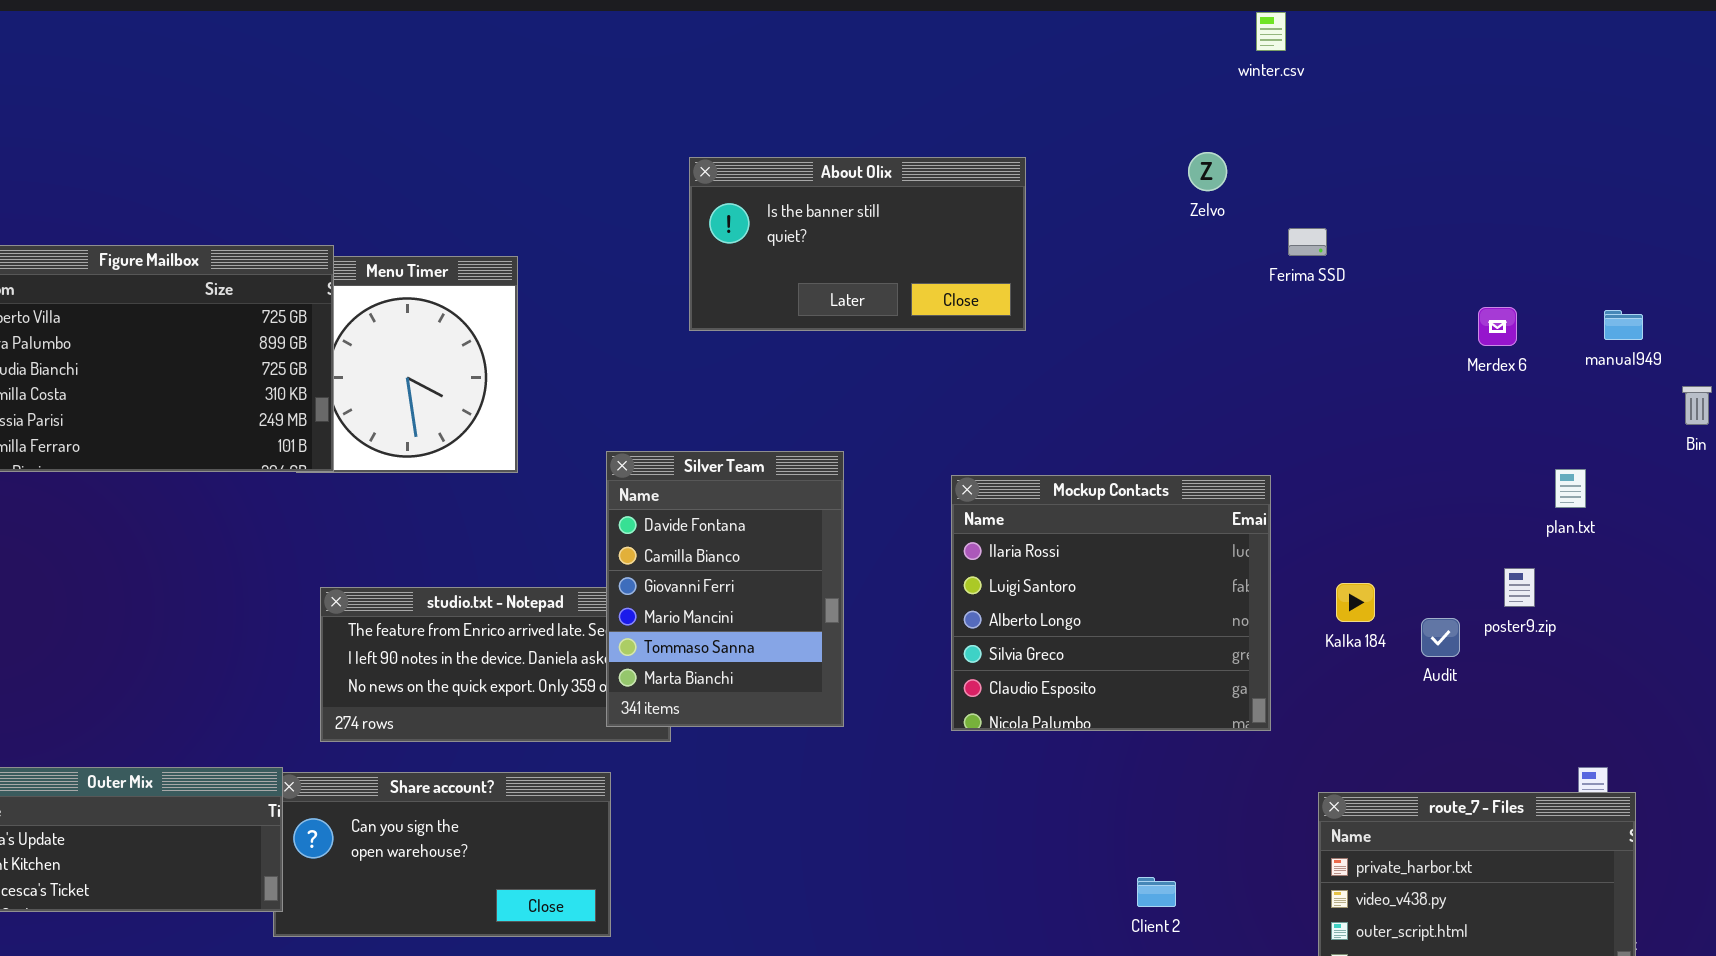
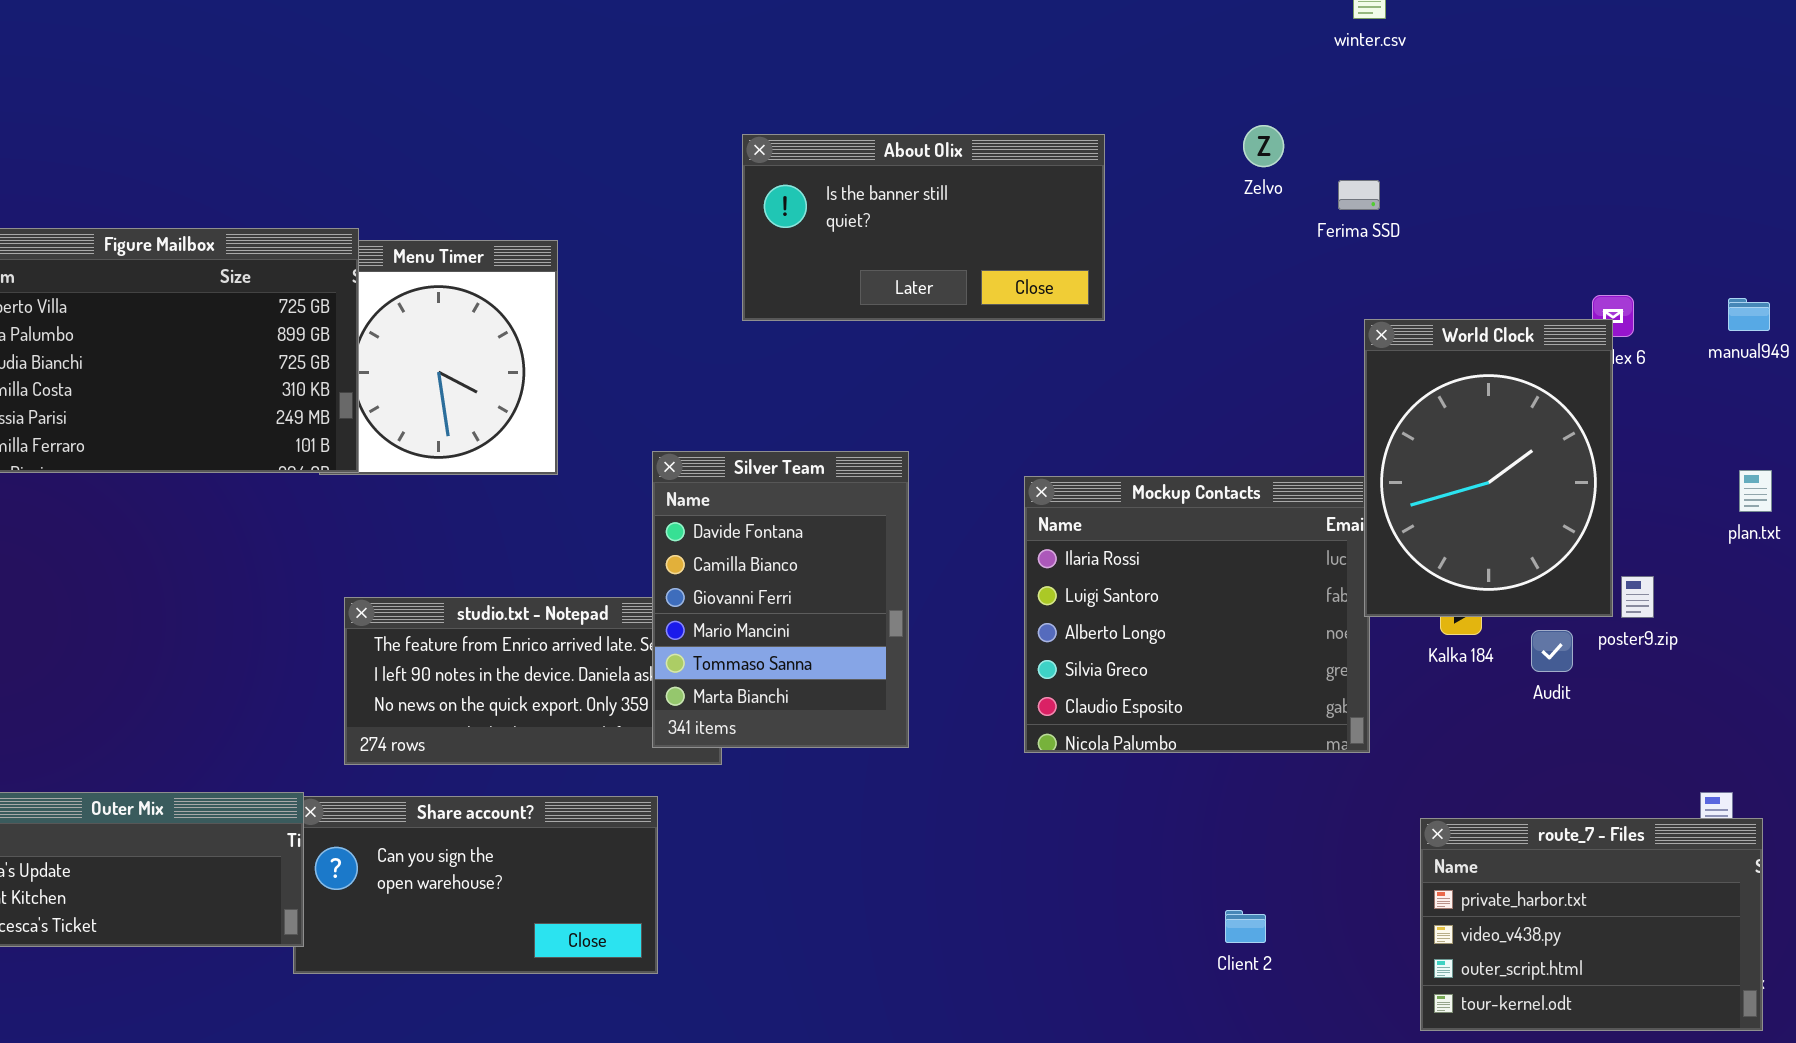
Zelvo: [1188,152,1227,191] -> [1243,125,1284,167], moved
Ferima SSD: [1288,228,1327,256] -> [1338,180,1380,210], moved
World Clock: none -> [1364,319,1613,617], opened
plan.txt: [1555,469,1586,508] -> [1739,470,1772,512], moved

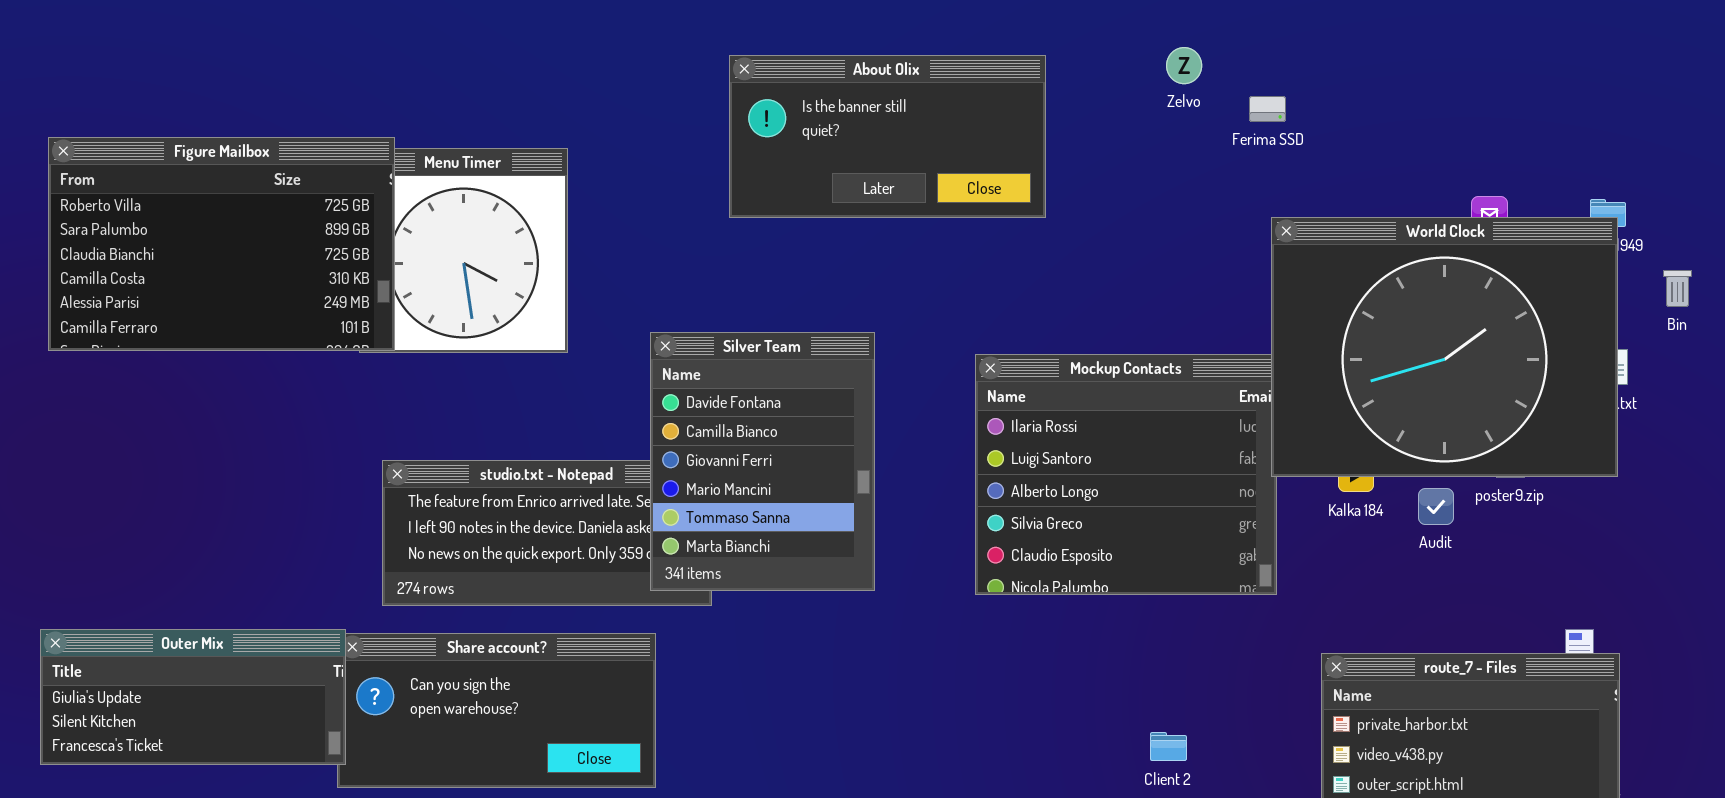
World Clock: [1364,319,1613,617] -> [1271,217,1618,477], resized

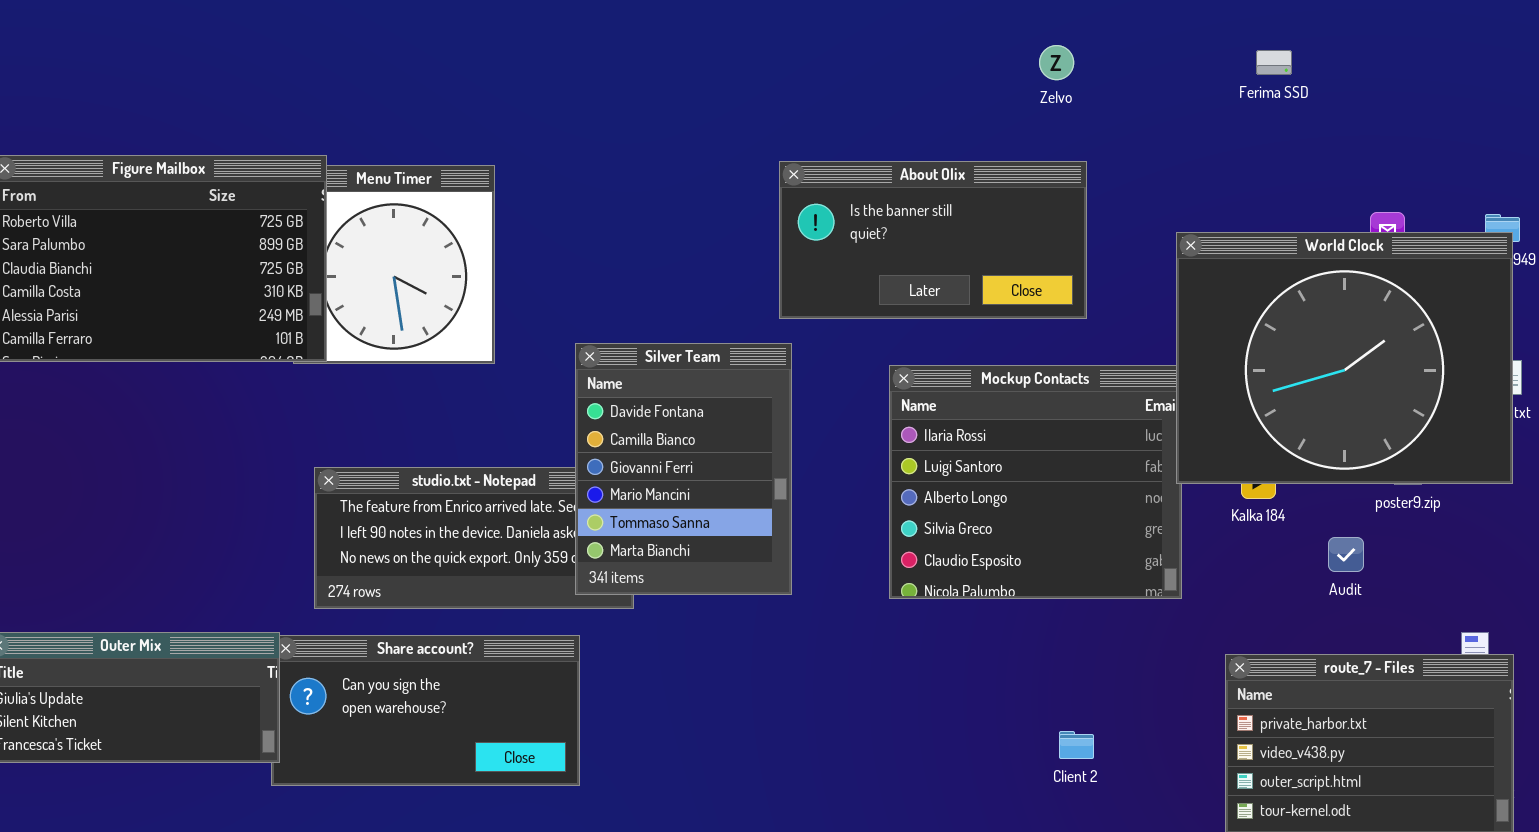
Zelvo: [1166,47,1202,84] -> [1039,45,1074,80], moved
About Olix: [729,55,1046,218] -> [779,161,1087,319], moved
Ferima SSD: [1249,96,1286,122] -> [1256,50,1292,75], moved
Audit: [1418,488,1454,525] -> [1328,537,1364,572], moved

